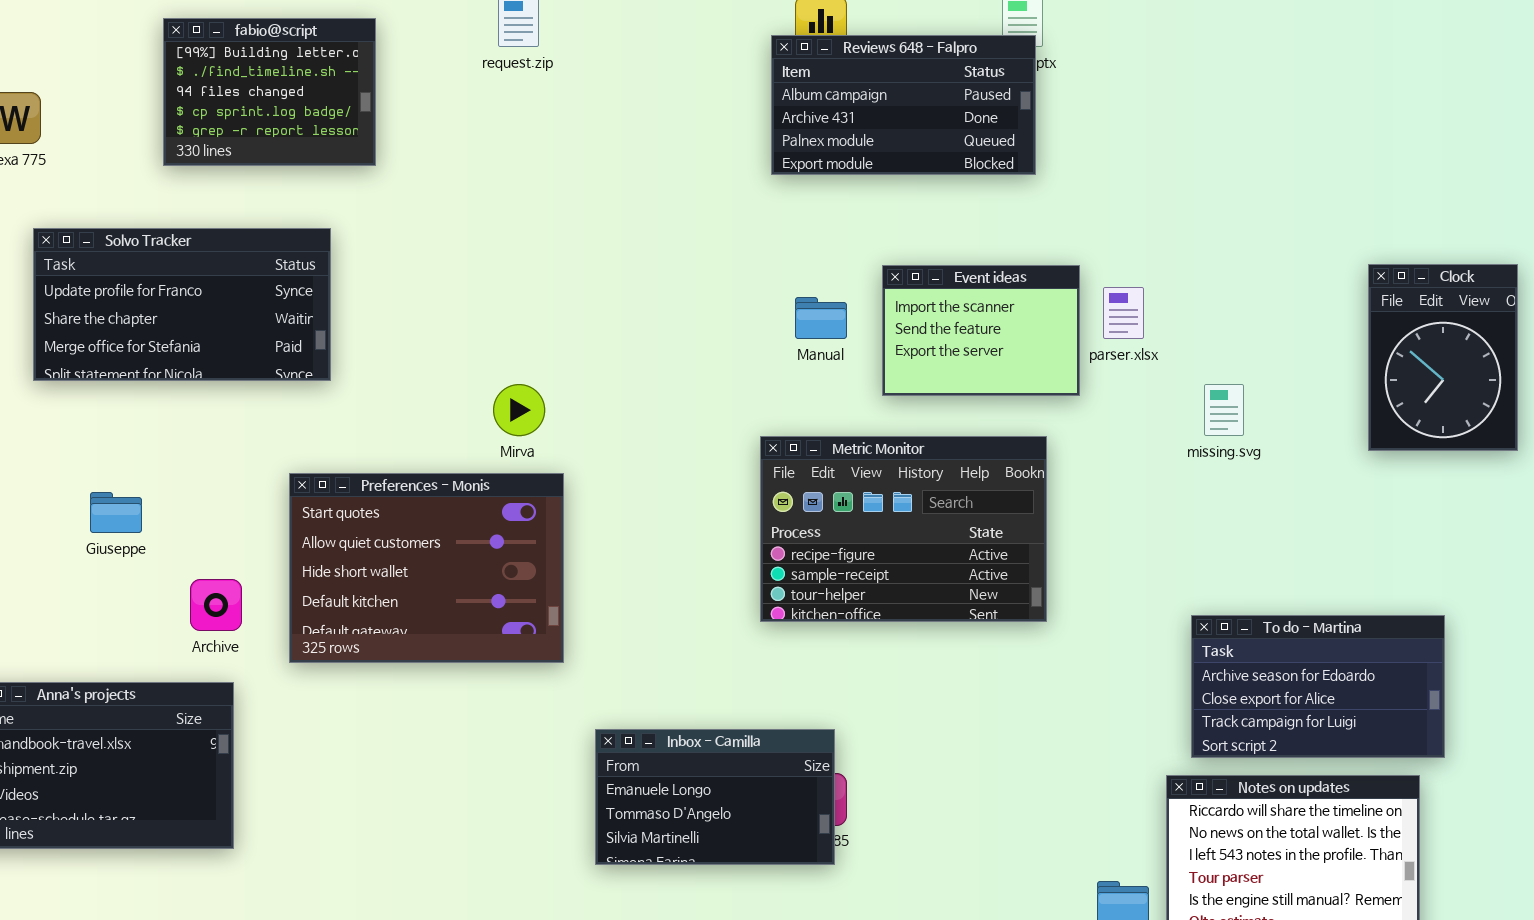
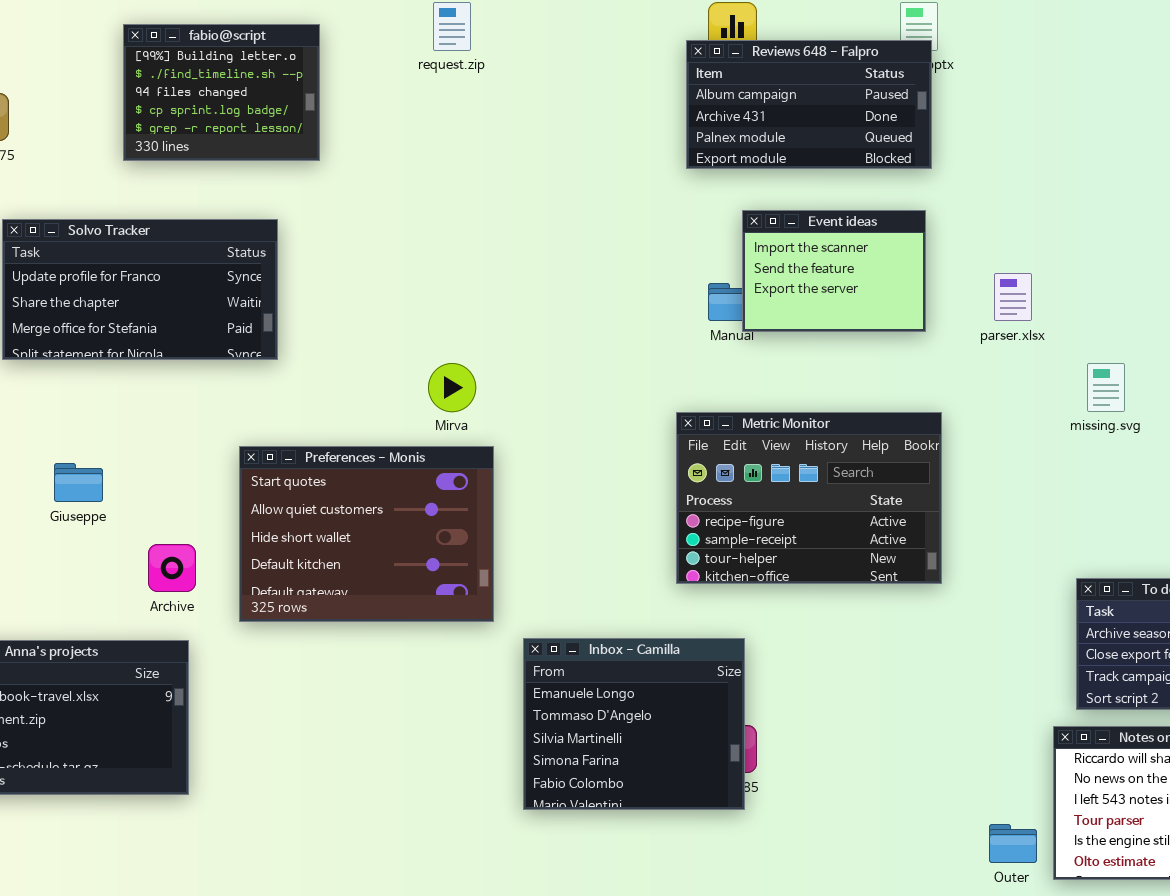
Event ideas: [882,265,1080,396] -> [742,210,926,332], moved
Inbox - Camilla: [595,729,835,865] -> [523,638,745,810], resized

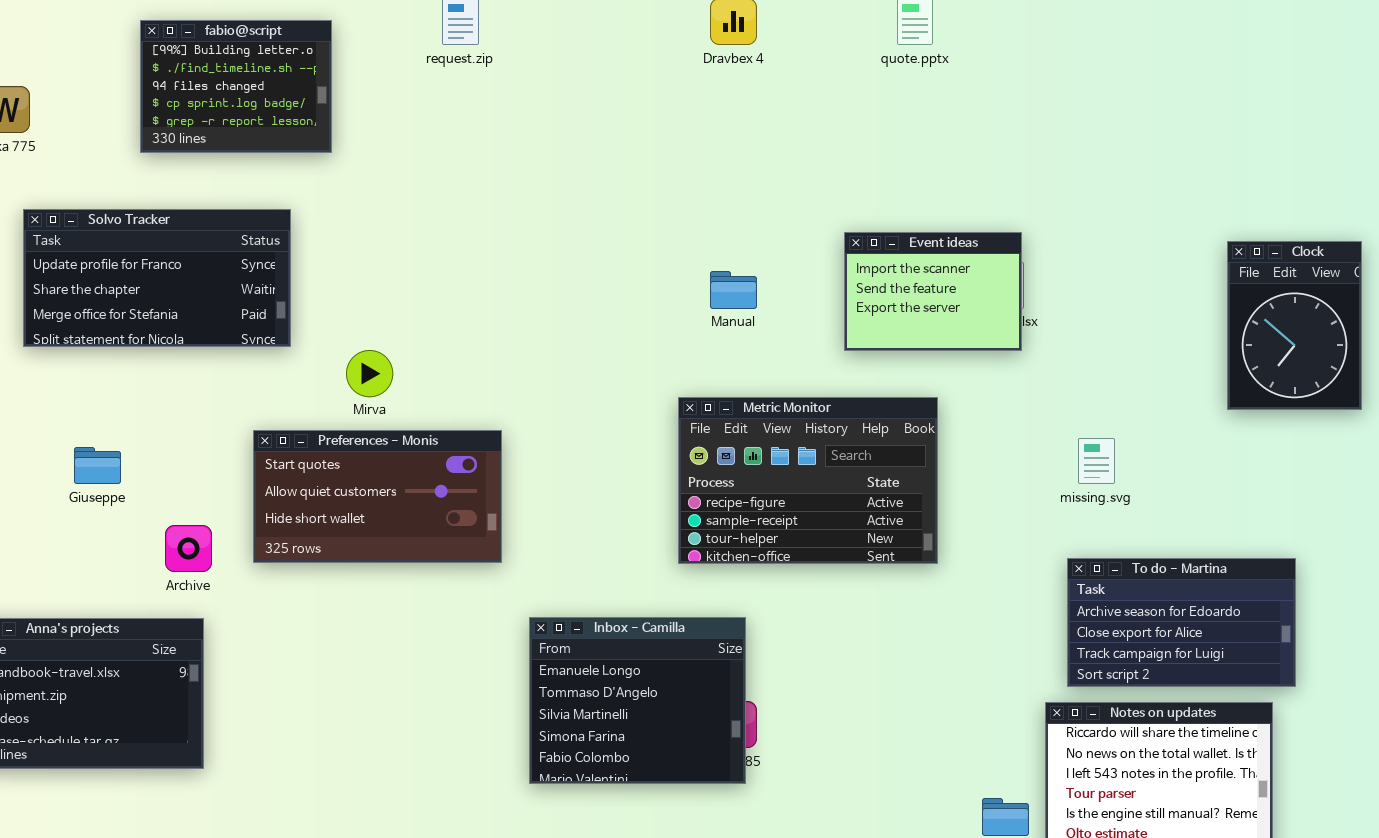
Reviews 648 - Falpro: [686,40,932,169] -> none, closed
Event ideas: [742,210,926,332] -> [844,232,1022,351], moved
Mirva: [428,363,476,412] -> [346,350,393,397], moved
missing.svg: [1087,363,1125,412] -> [1078,438,1115,484], moved
Preferences - Monis: [239,446,494,622] -> [253,430,502,563], resized

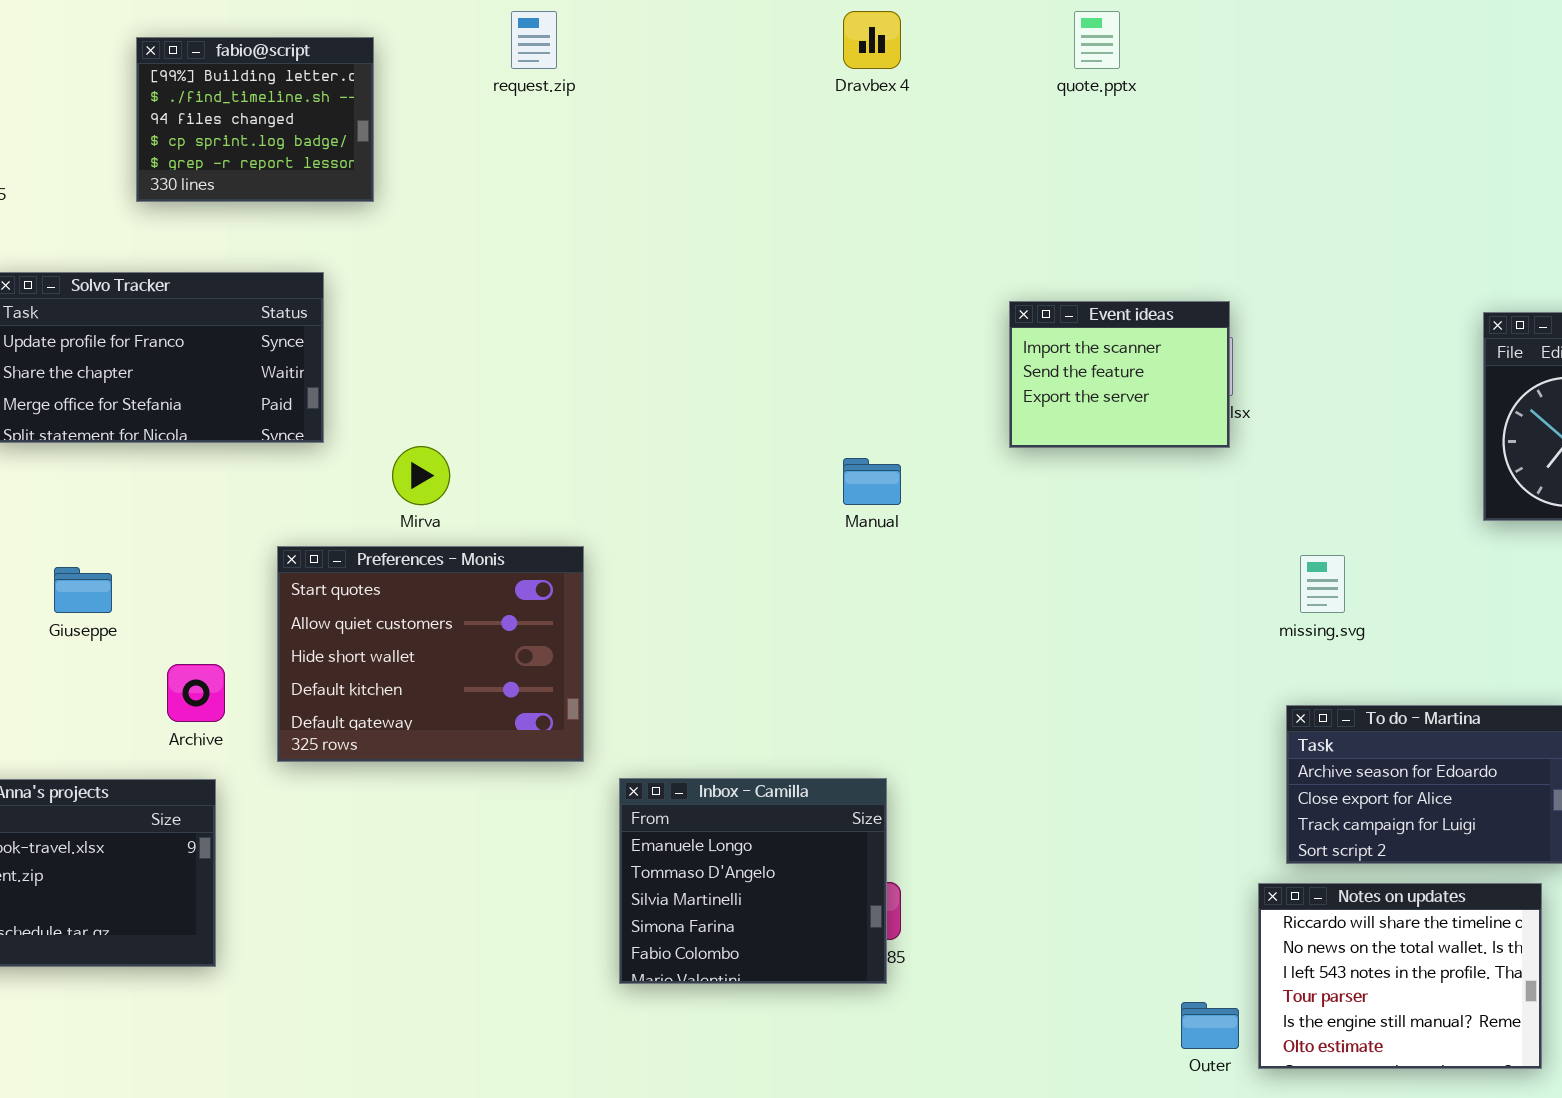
Manual: [710,271,757,309] -> [843,458,901,505], moved
Metric Monitor: [678,397,938,564] -> none, closed
Preferences - Monis: [253,430,502,563] -> [277,546,584,762], resized

